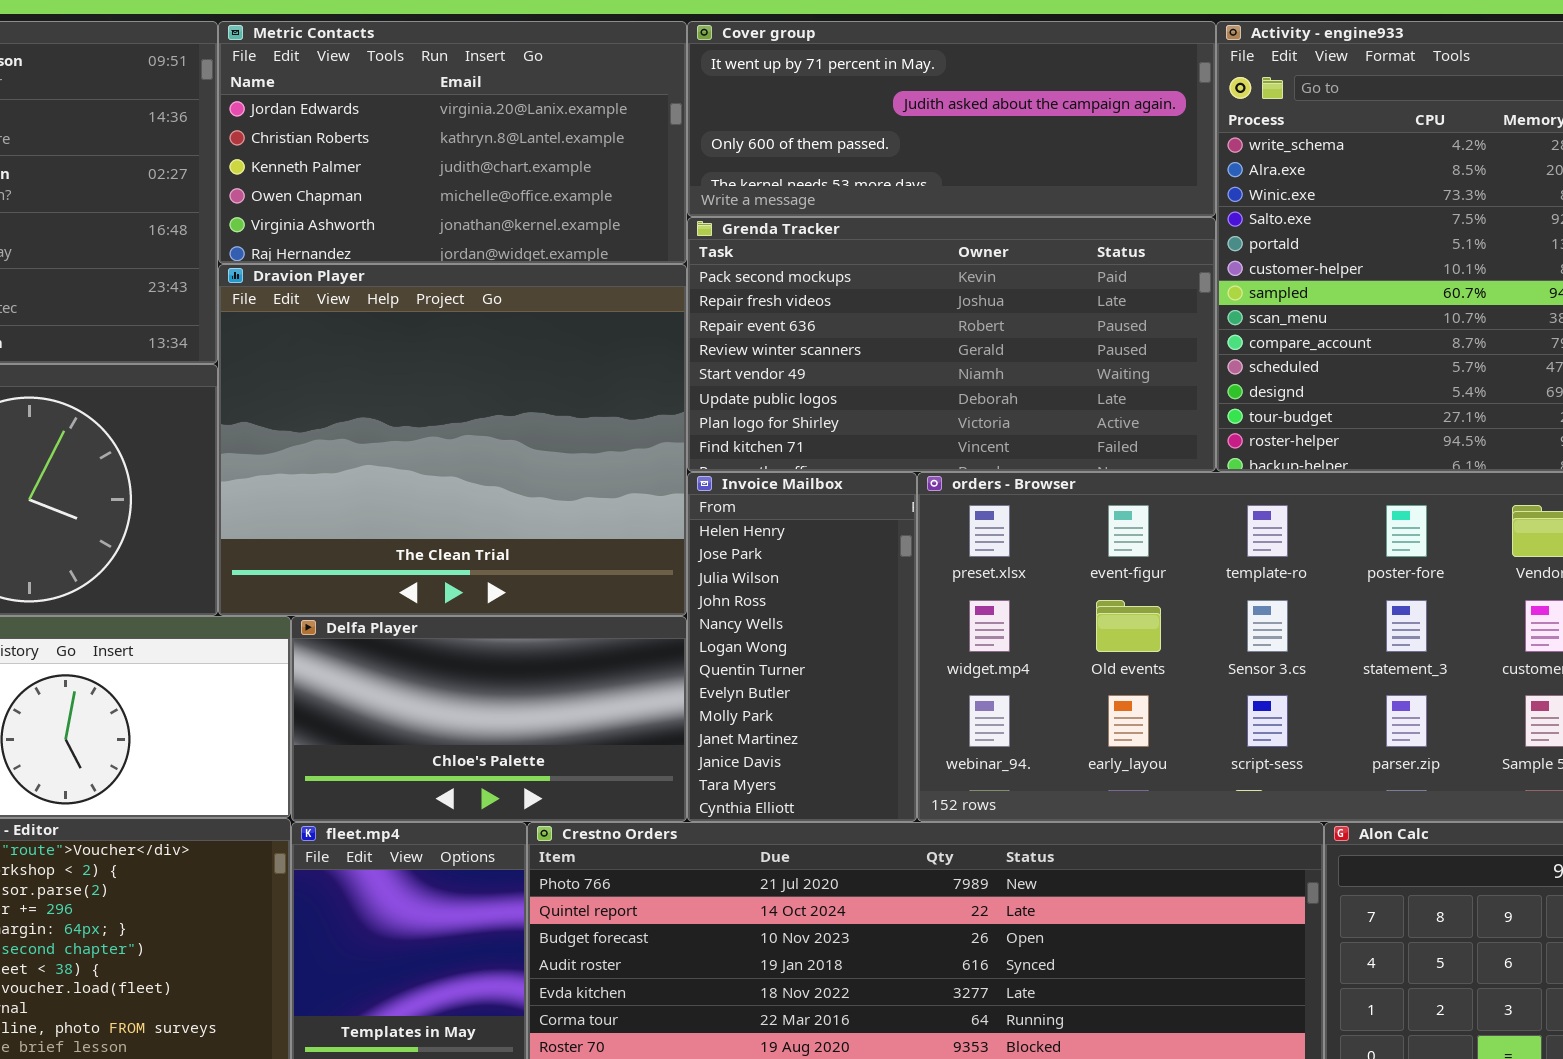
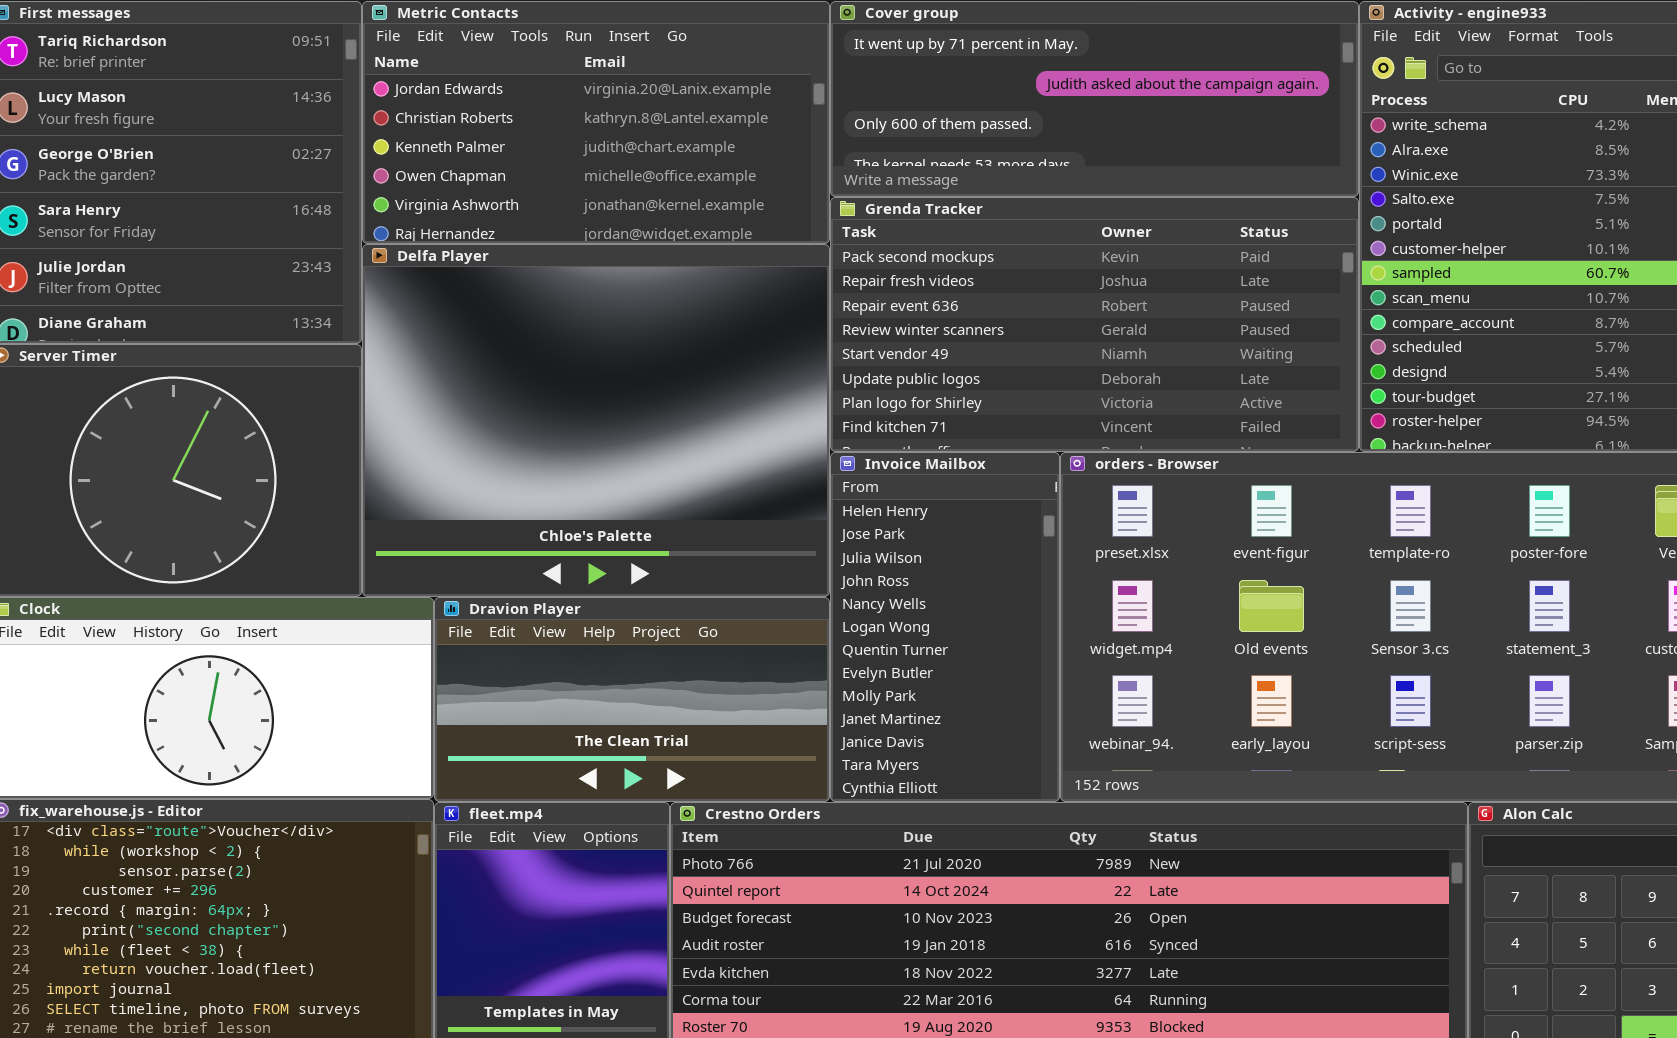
Dravion Player: [218,264,687,616] -> [434,597,830,802], moved, resized
Delfa Player: [291,616,687,822] -> [362,244,830,597], moved, resized

